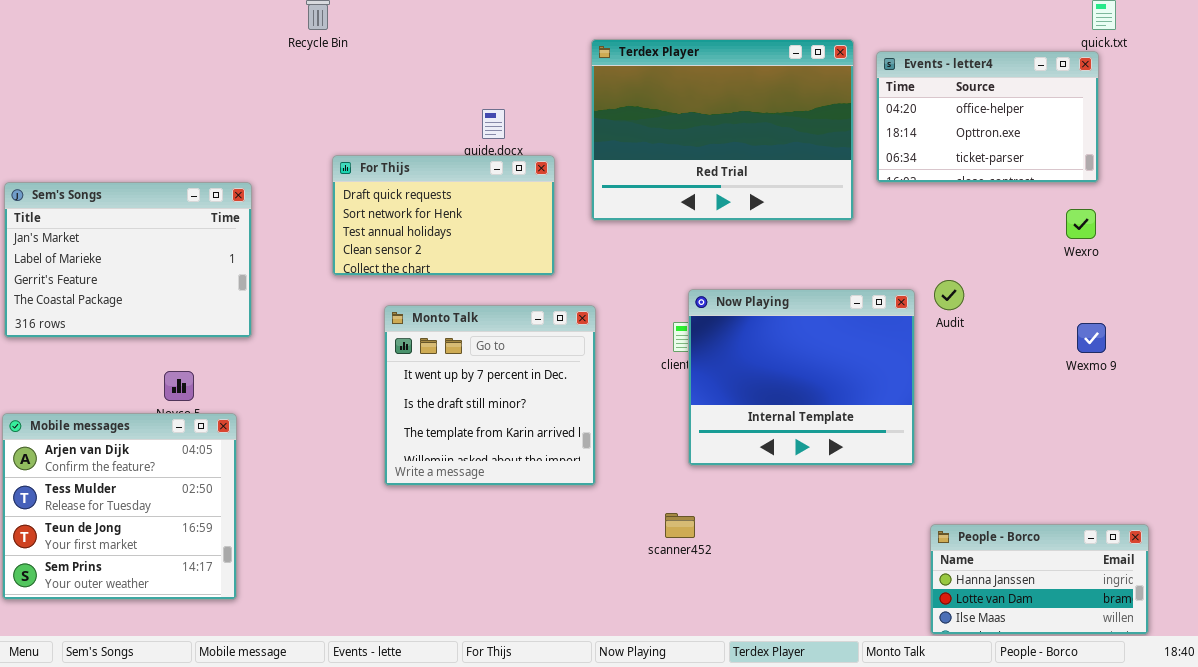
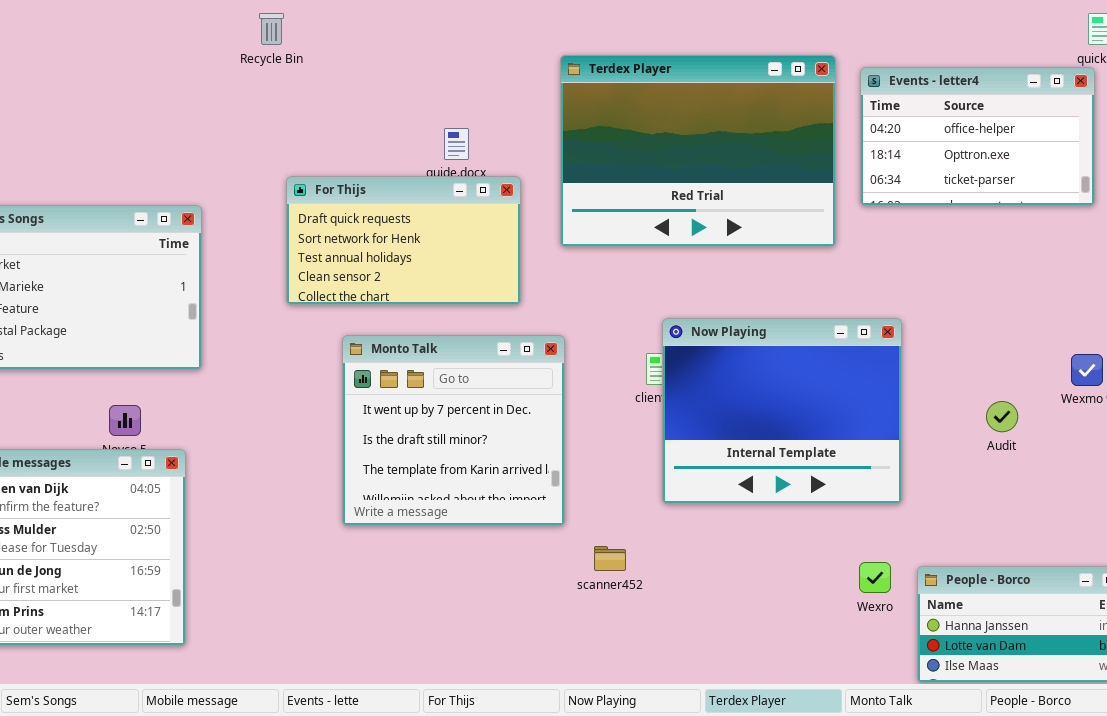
Wexro: [1066,209,1096,239] -> [859,562,891,593], moved
Audit: [934,280,964,310] -> [986,401,1018,432], moved
scanner452: [665,513,695,538] -> [594,546,626,571], moved

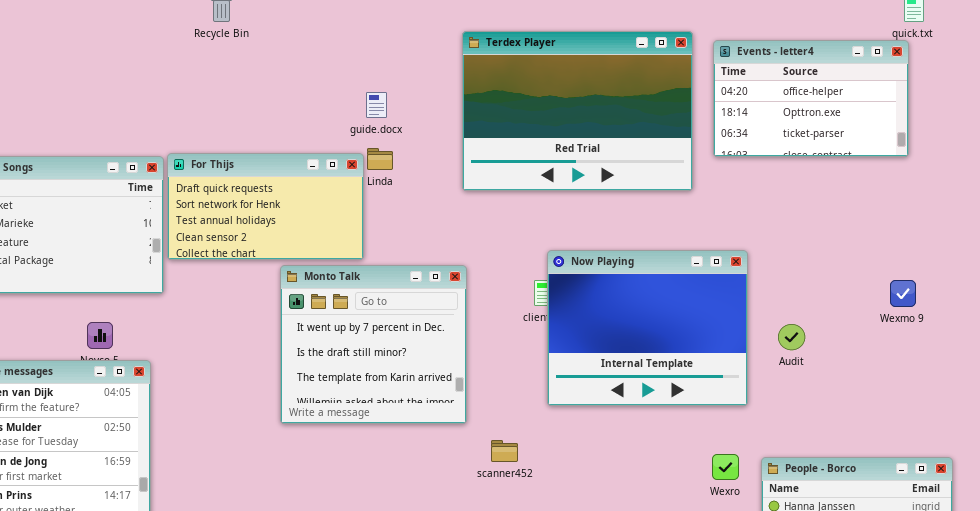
For Thijs: [286,176,521,305] -> [167,153,364,260], moved
Audit: [986,401,1018,432] -> [778,324,805,350], moved

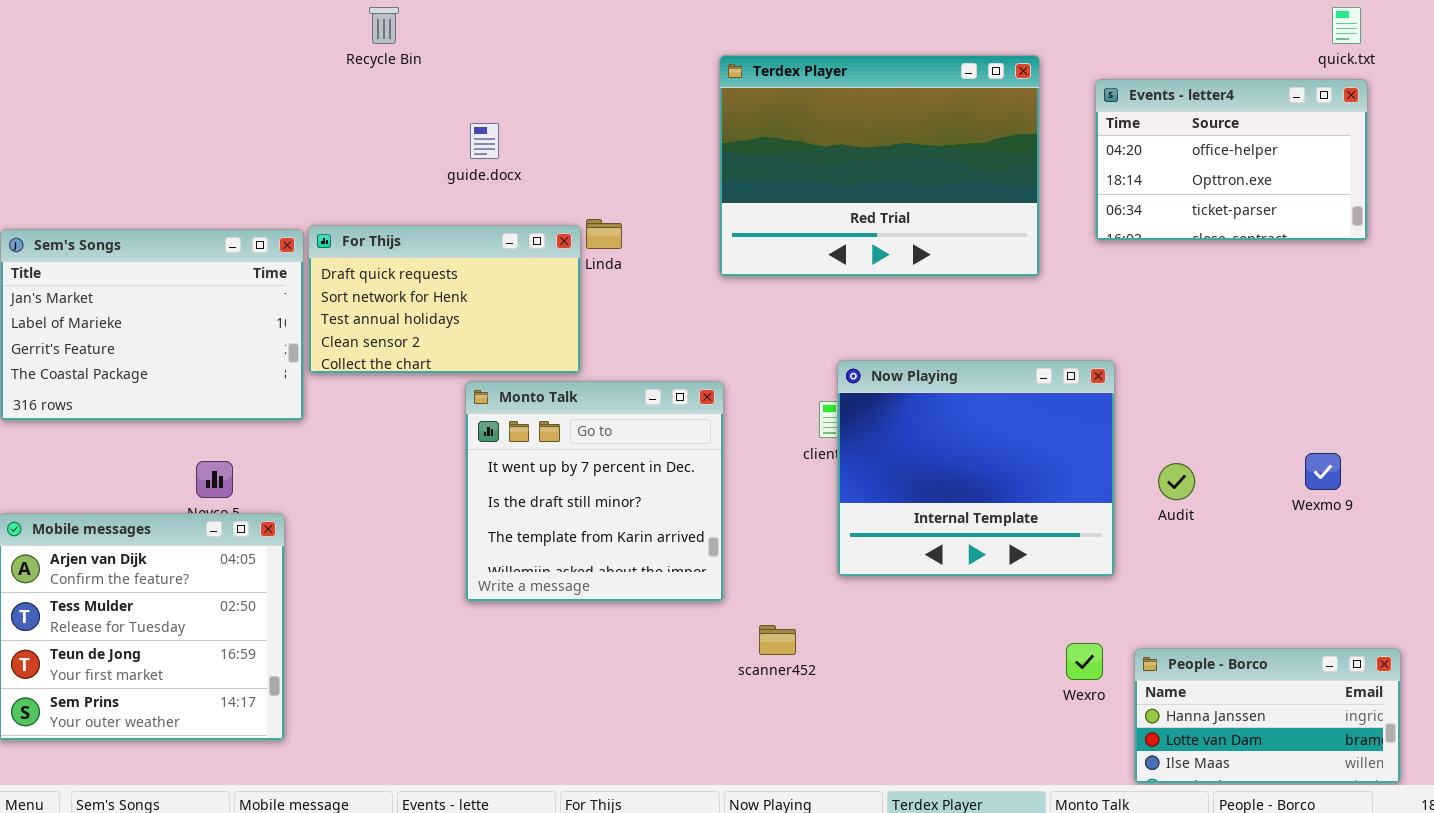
Events - letter4: [713,40,909,157] -> [1095,79,1368,241], moved
guide.docx: [366,92,387,118] -> [470,123,499,159], moved
Wexmo 9: [890,280,916,307] -> [1305,453,1341,490], moved

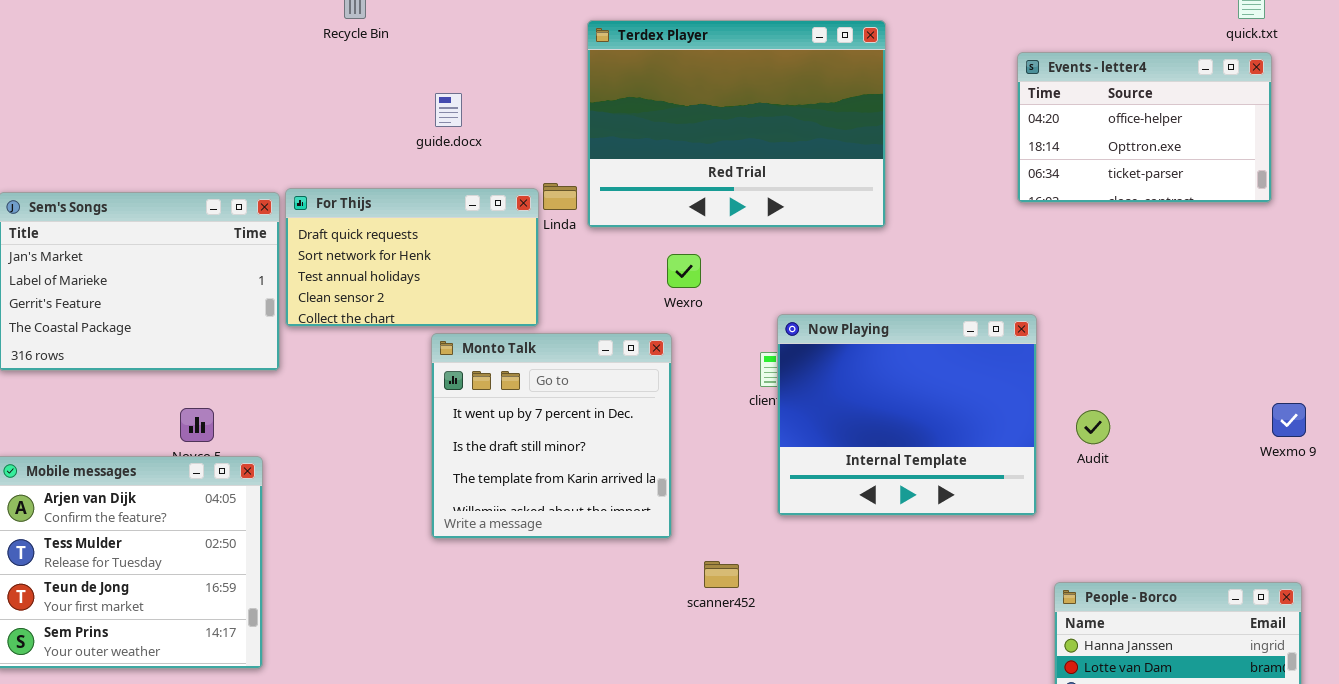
Terdex Player: [719,55,1040,277] -> [587,20,886,228], moved
Wexmo 9: [1305,453,1341,490] -> [1272,403,1306,437], moved
Wexro: [1066,643,1103,680] -> [667,254,701,288], moved

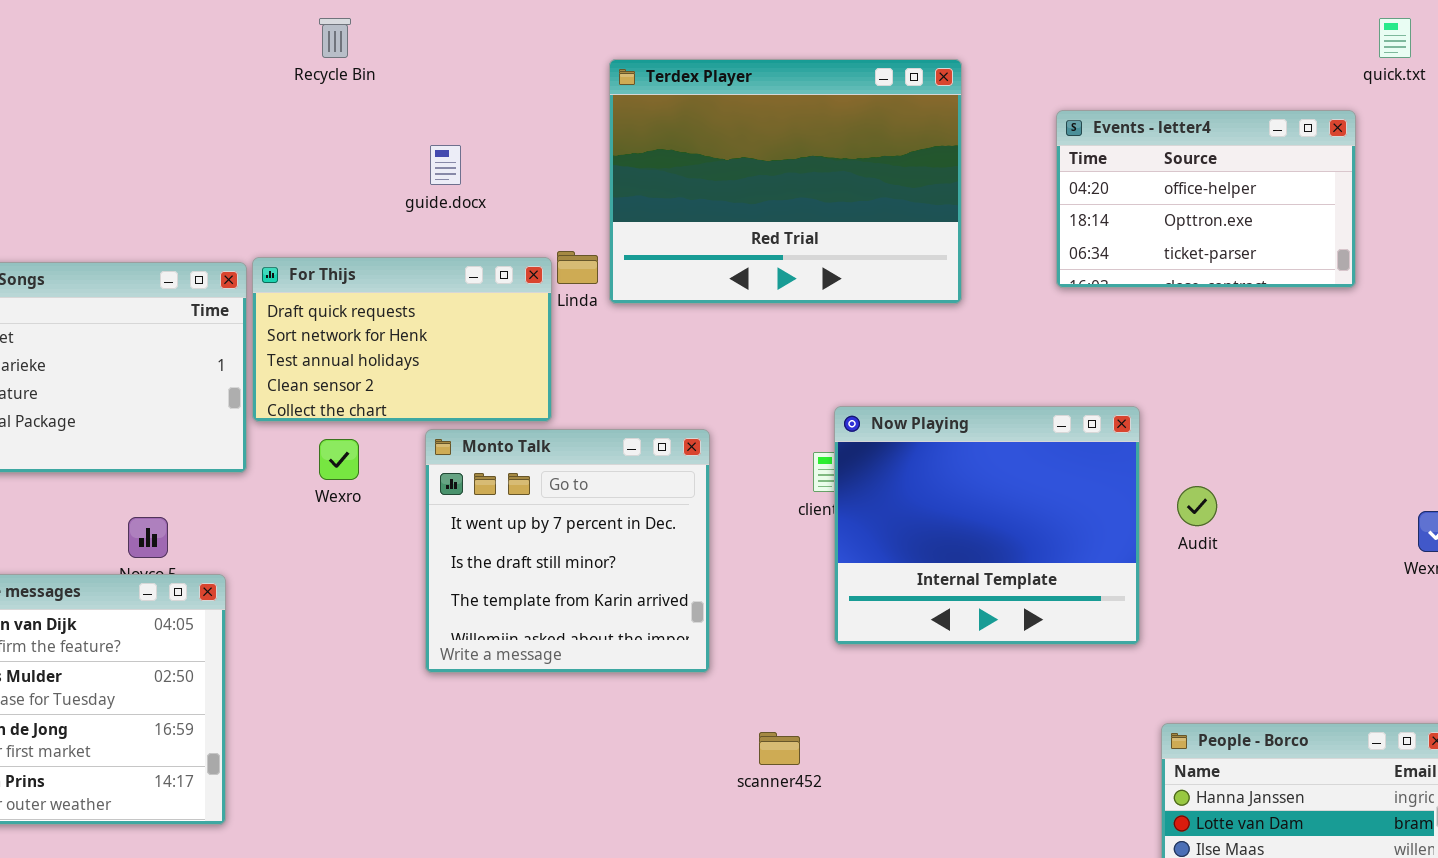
Events - letter4: [1017,52,1272,203] -> [1056,110,1356,288], moved
Wexro: [667,254,701,288] -> [319,439,359,480], moved
Audit: [1076,410,1110,444] -> [1177,486,1217,526], moved
scanner452: [704,561,739,588] -> [759,732,800,765], moved

